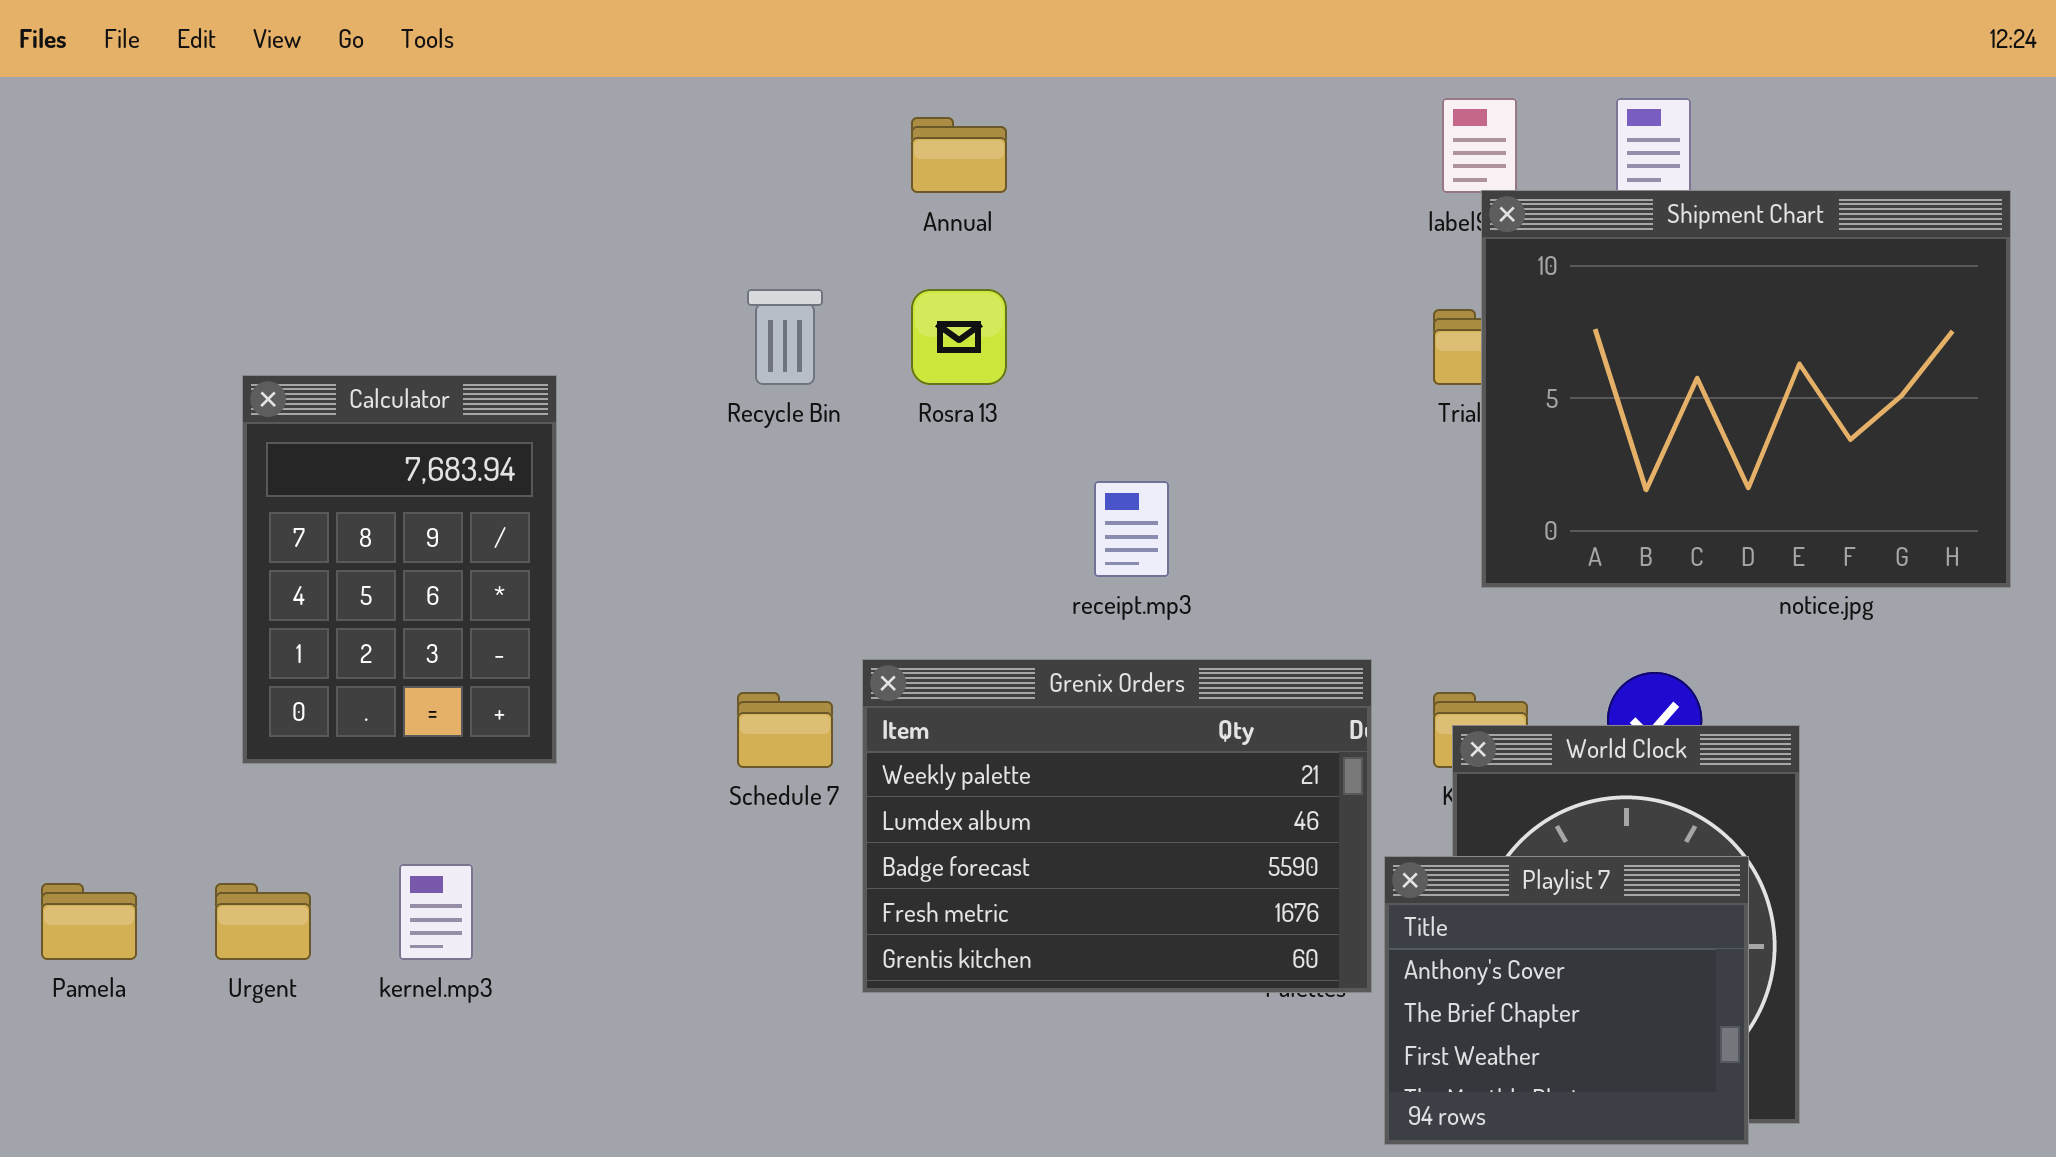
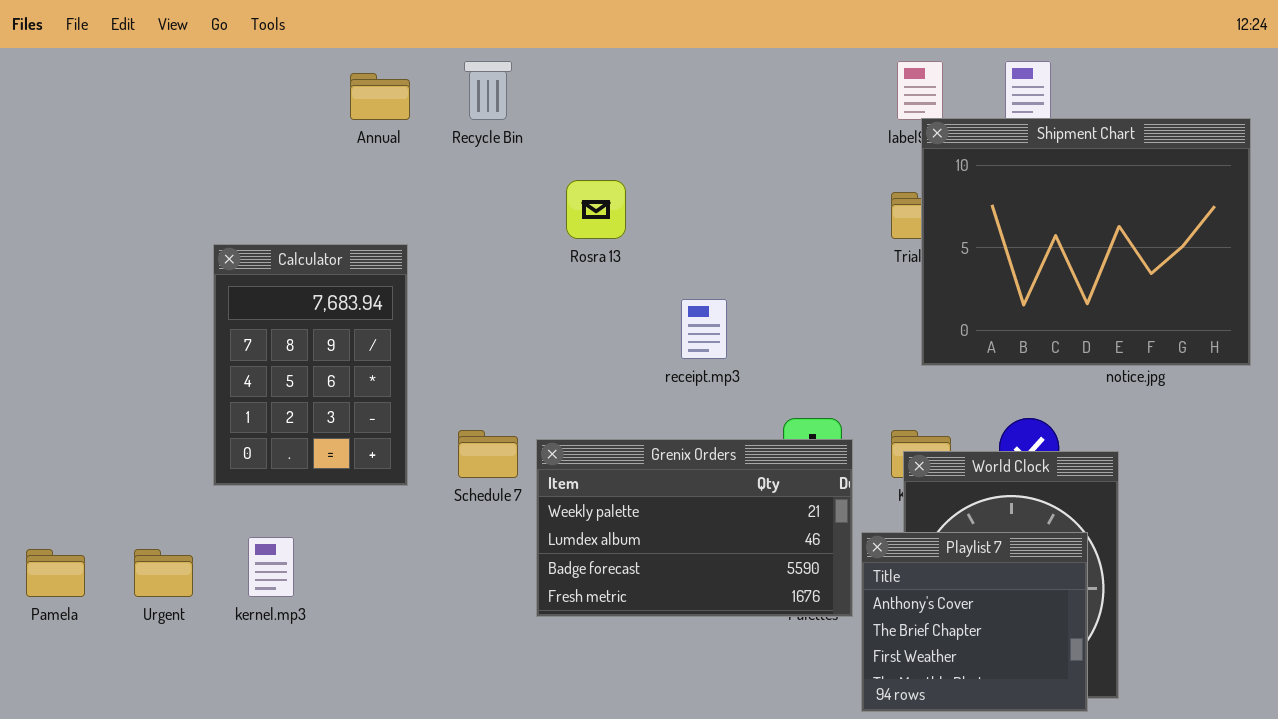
Annual: [911,117,1007,193] -> [350,73,410,120], moved
Recycle Bin: [747,289,823,385] -> [464,61,512,120], moved
Calculator: [242,375,557,764] -> [213,244,408,486], moved
Grenix Orders: [862,659,1372,993] -> [536,439,853,617], resized

